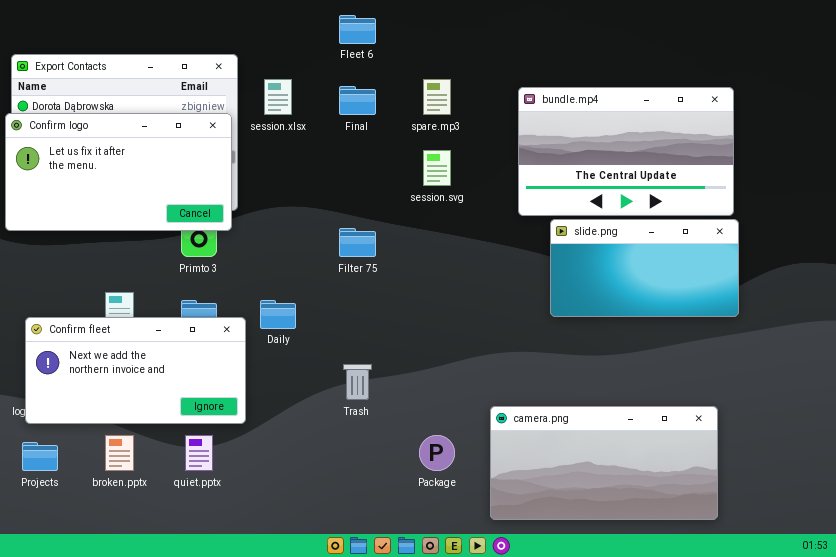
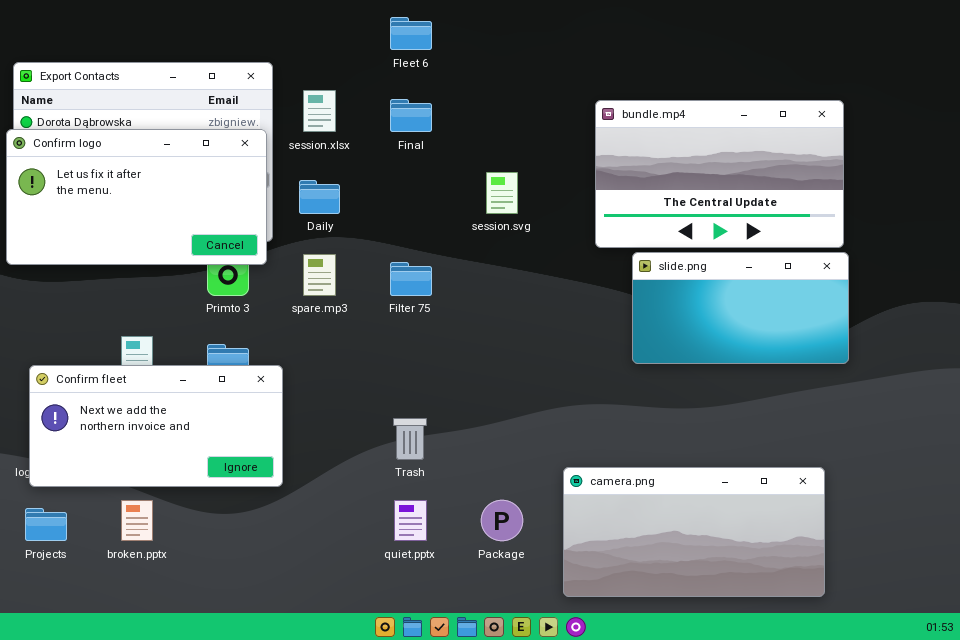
spare.mp3: [423,79,451,115] -> [303,254,336,296], moved
Daily: [260,300,296,329] -> [299,180,340,214], moved
quiet.pptx: [185,435,213,471] -> [394,500,427,541], moved

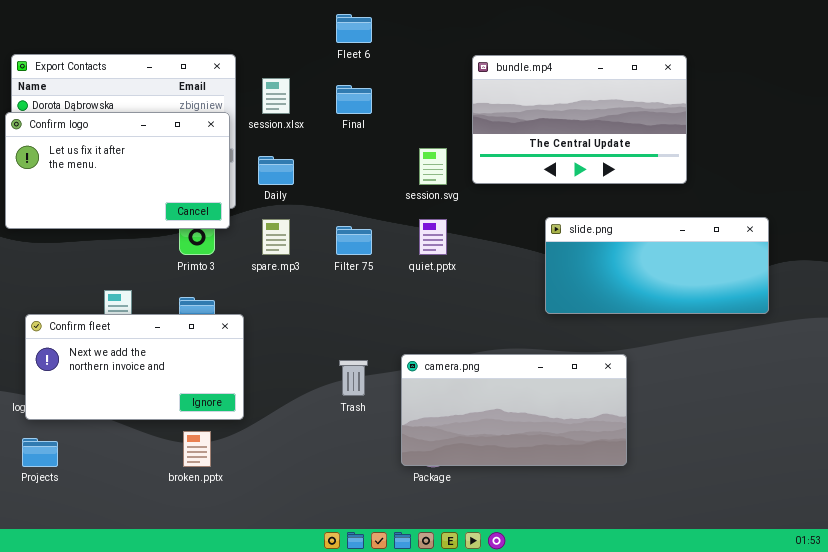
bundle.mp4: [595,100,844,248] -> [472,55,687,184], moved
slide.png: [632,252,849,364] -> [545,217,769,314], resized
camera.png: [563,467,825,597] -> [401,354,627,466], moved
broken.pptx: [121,500,153,541] -> [183,431,211,467], moved
quiet.pptx: [394,500,427,541] -> [419,219,447,255], moved

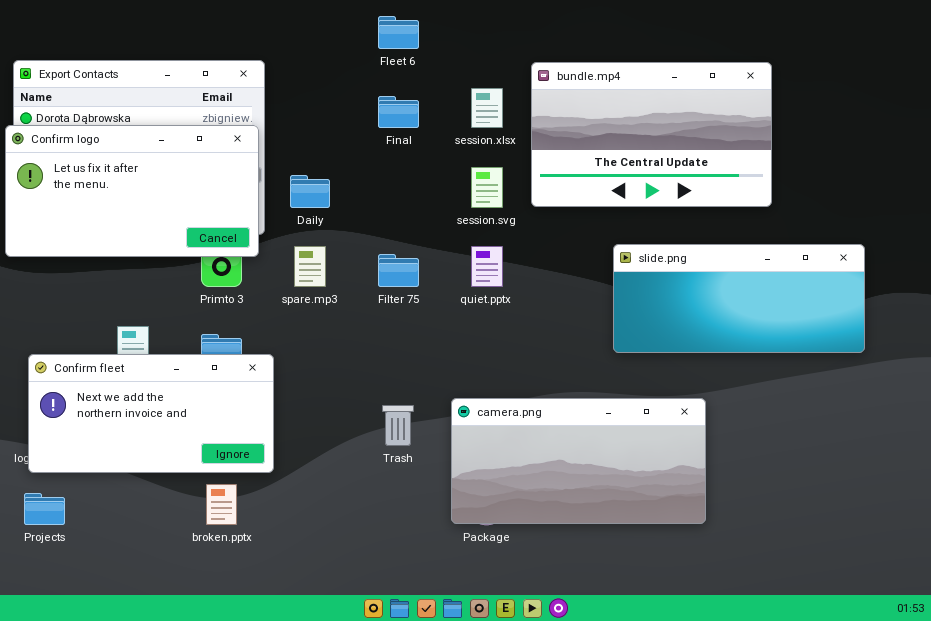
session.xlsx: [262,78,290,114] -> [471,88,503,128], moved

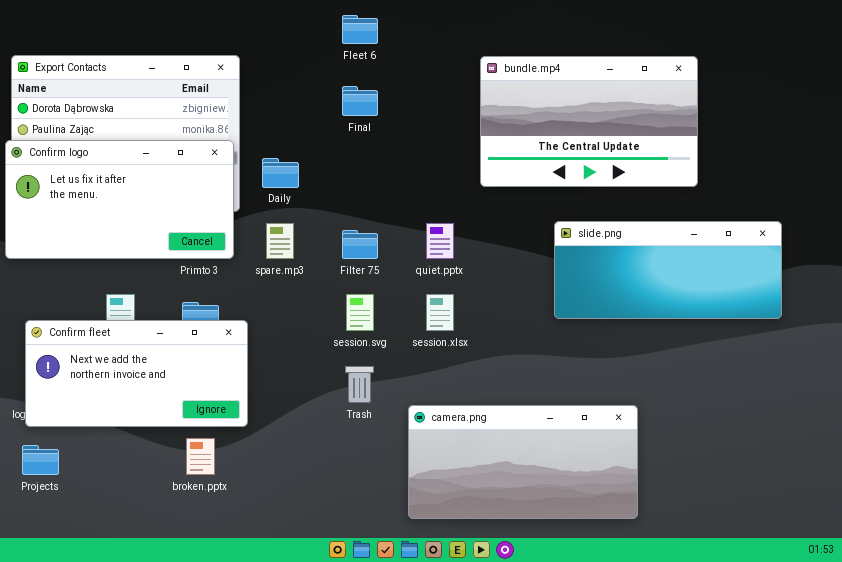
session.xlsx: [471,88,503,128] -> [426,294,454,331], moved
Confirm logo: [5,125,259,257] -> [5,140,234,259], moved
session.svg: [471,167,503,208] -> [346,294,374,331], moved
camera.png: [451,398,706,524] -> [408,405,638,519], moved

